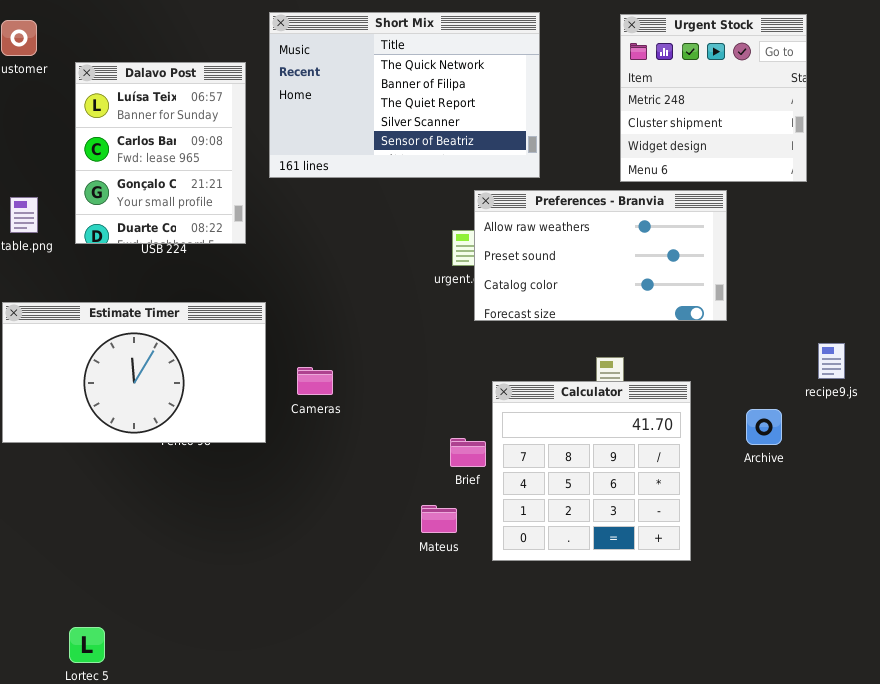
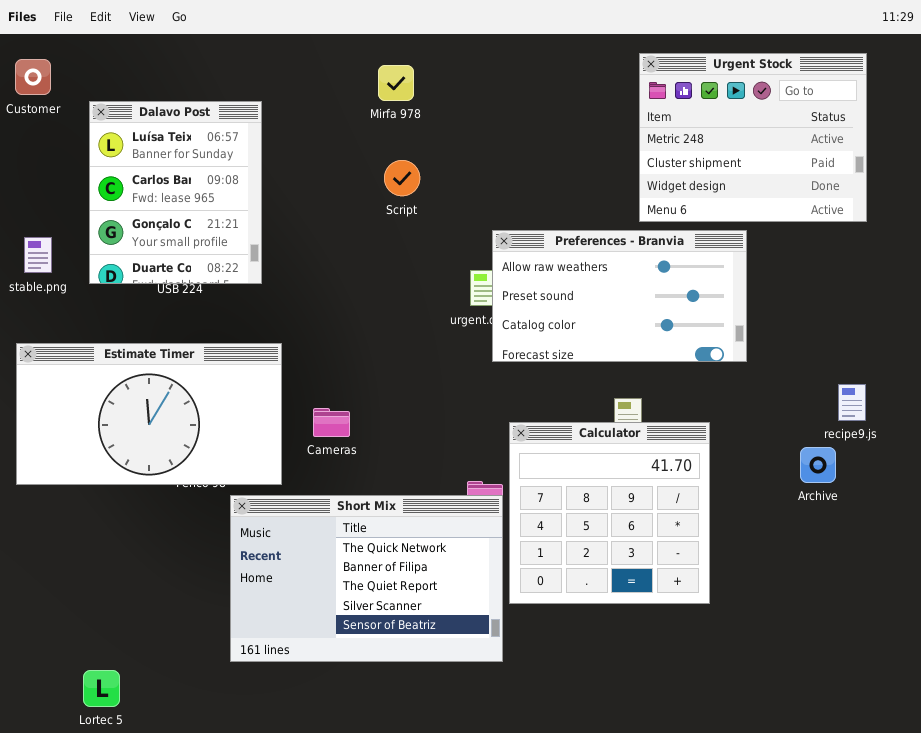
Short Mix: [269,12,540,178] -> [230,495,503,662], moved
Urgent Stock: [620,14,807,182] -> [639,53,867,222], resized
Archive: [746,409,782,445] -> [800,447,836,483], moved

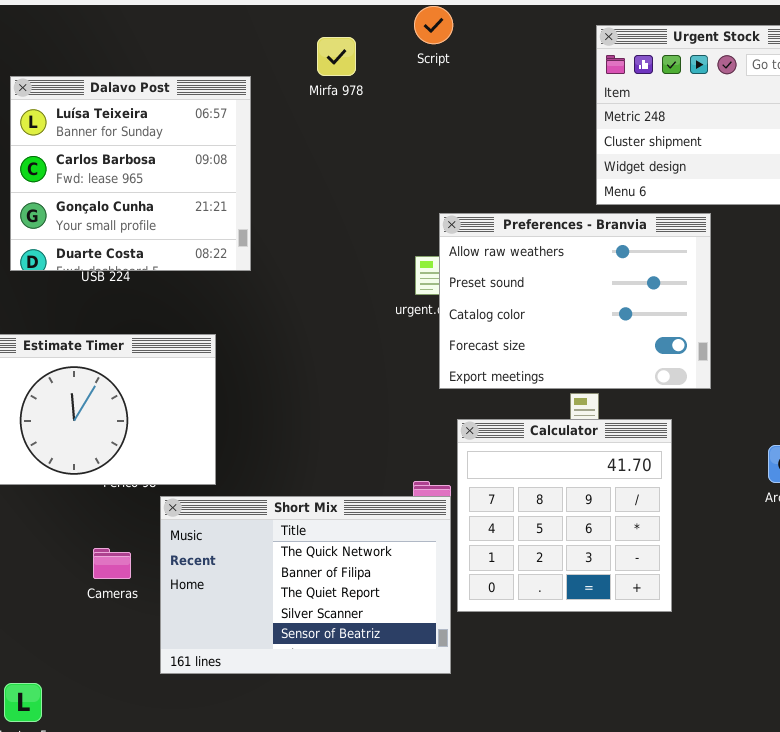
Dalavo Post: [89,101,262,284] -> [10,76,251,271], resized
Script: [384,160,420,196] -> [414,6,453,44], moved
Preferences - Branvia: [492,230,747,362] -> [439,213,711,389], resized
Cameras: [313,408,350,437] -> [93,548,131,579], moved

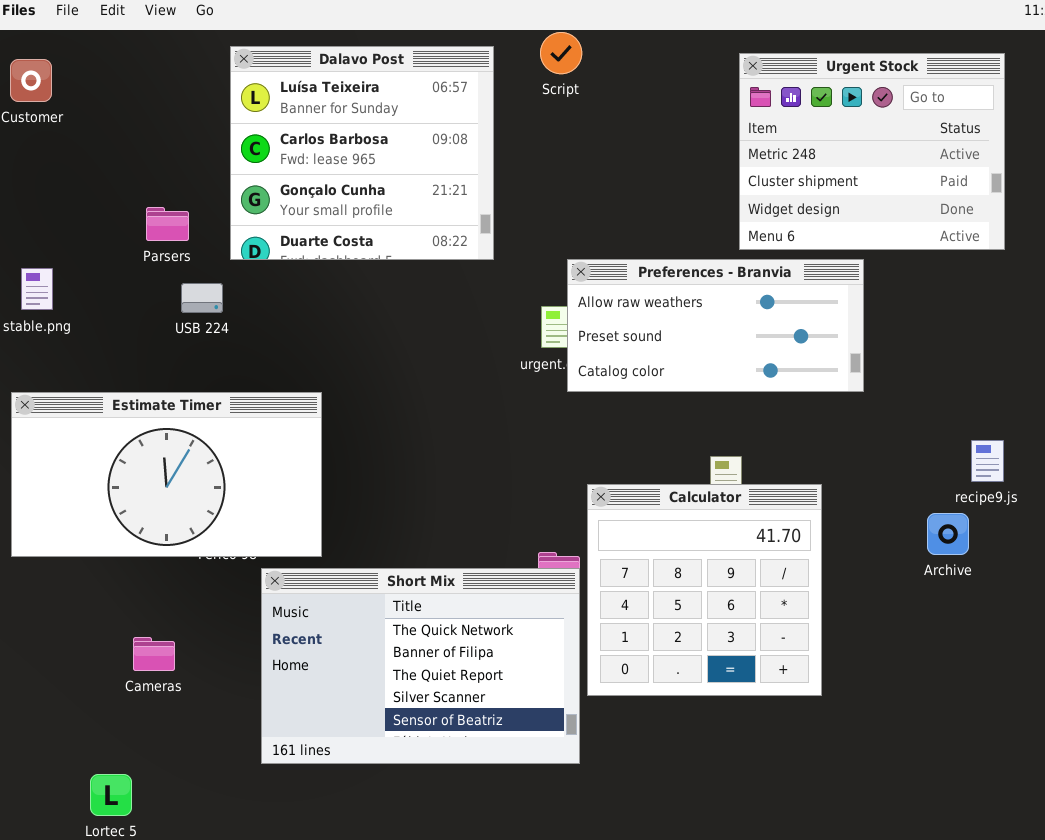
Dalavo Post: [10,76,251,271] -> [230,46,494,260], moved
Preferences - Branvia: [439,213,711,389] -> [567,259,864,392], resized
Cameras: [93,548,131,579] -> [133,637,175,671], moved

